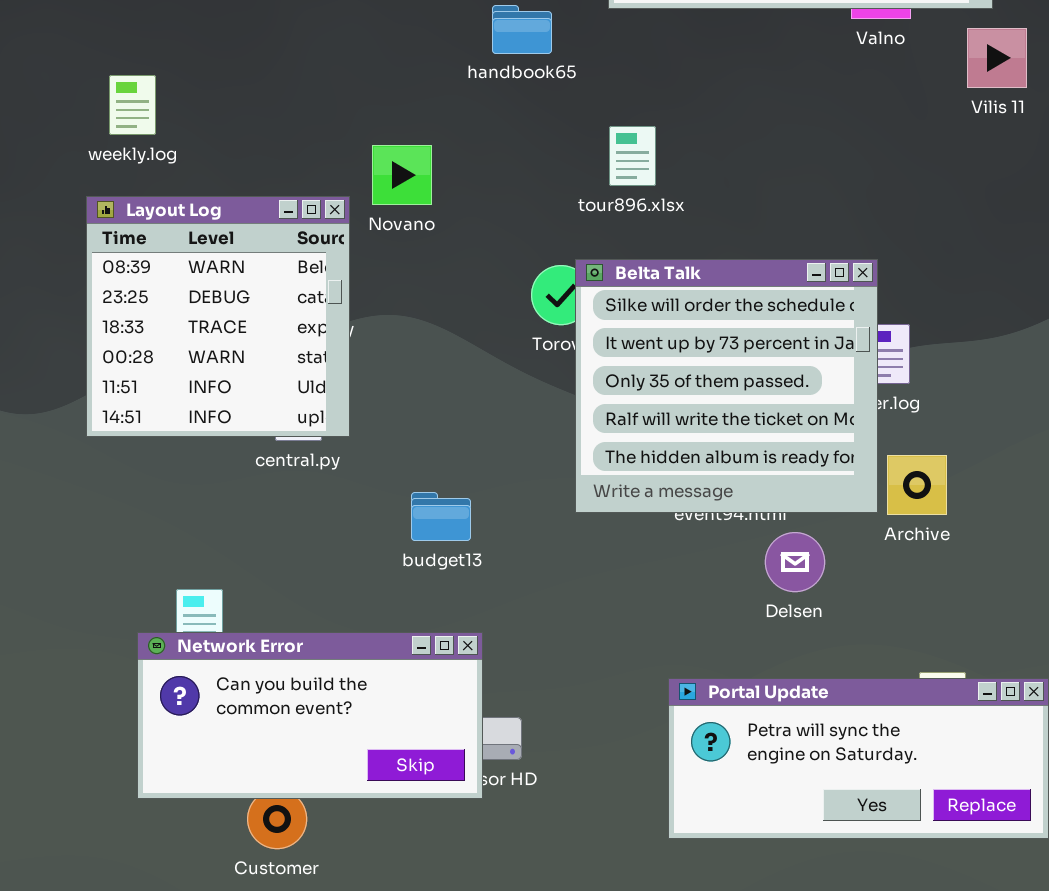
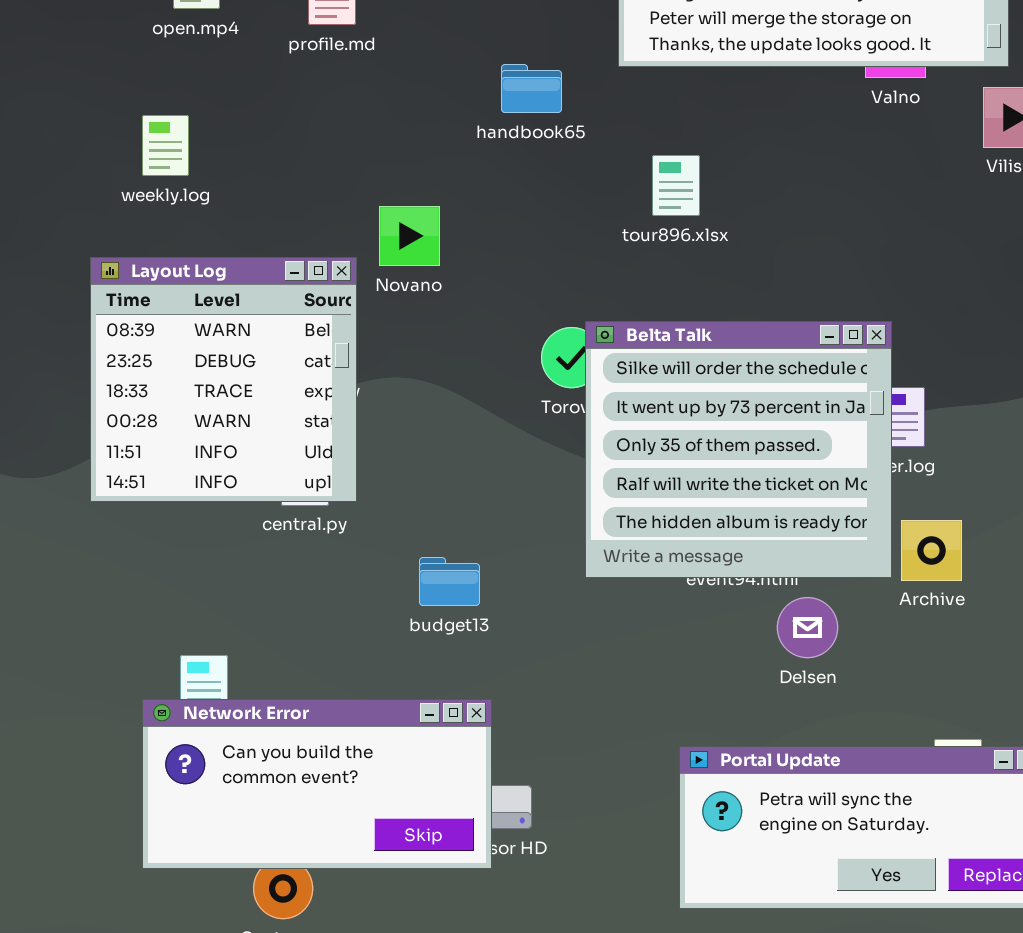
weekly.log: [109,75,156,135] -> [142,115,189,176], moved
tour896.xlsx: [609,126,656,186] -> [652,155,700,216], moved

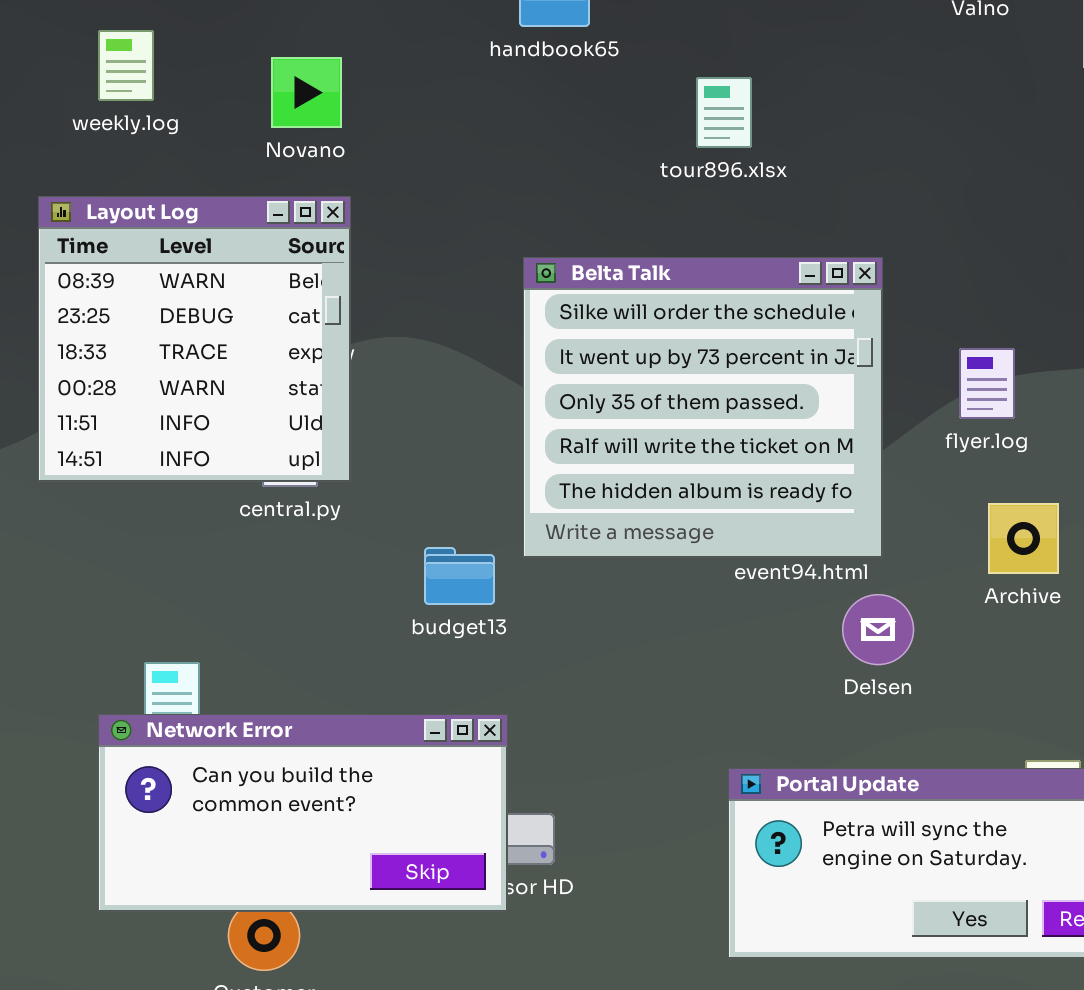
Novano: [379,206,440,266] -> [271,57,342,128], moved
Belta Talk: [585,321,892,578] -> [523,257,883,558], moved

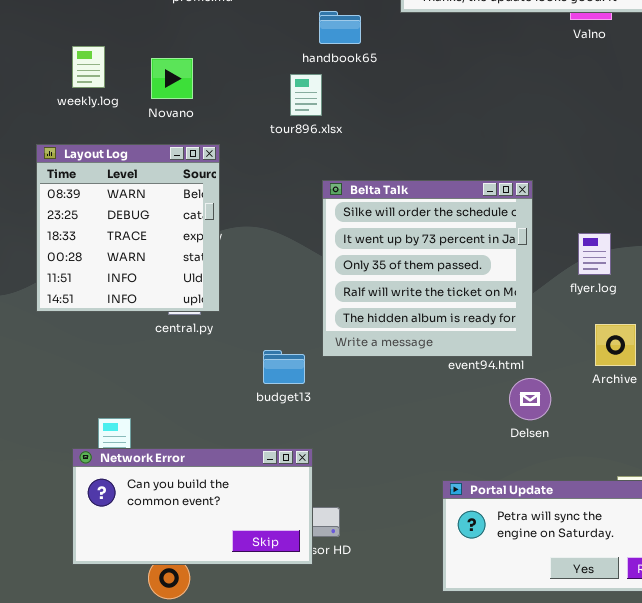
Novano: [271,57,342,128] -> [151,58,193,99], moved
tour896.xlsx: [696,77,752,148] -> [290,74,322,116], moved

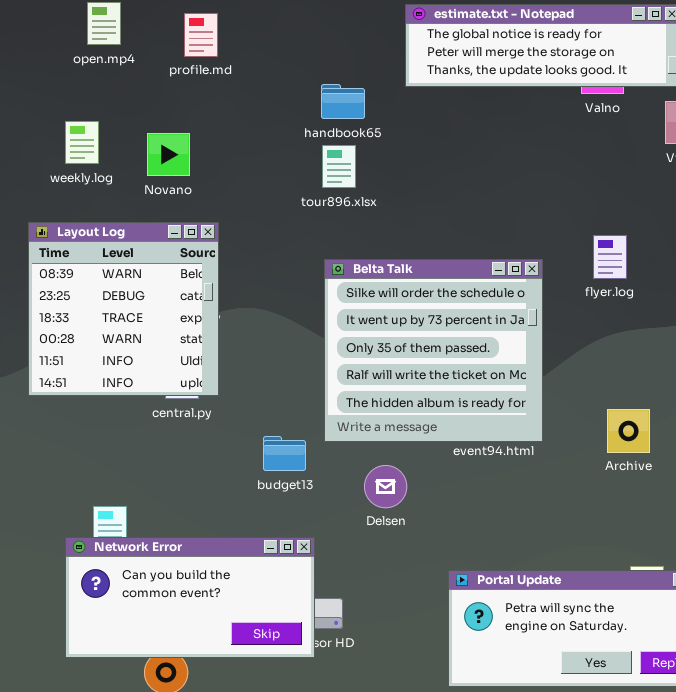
tour896.xlsx: [290,74,322,116] -> [322,145,356,188], moved
flyer.log: [578,233,611,275] -> [593,235,627,279], moved
Delsen: [509,378,551,420] -> [364,465,407,508], moved

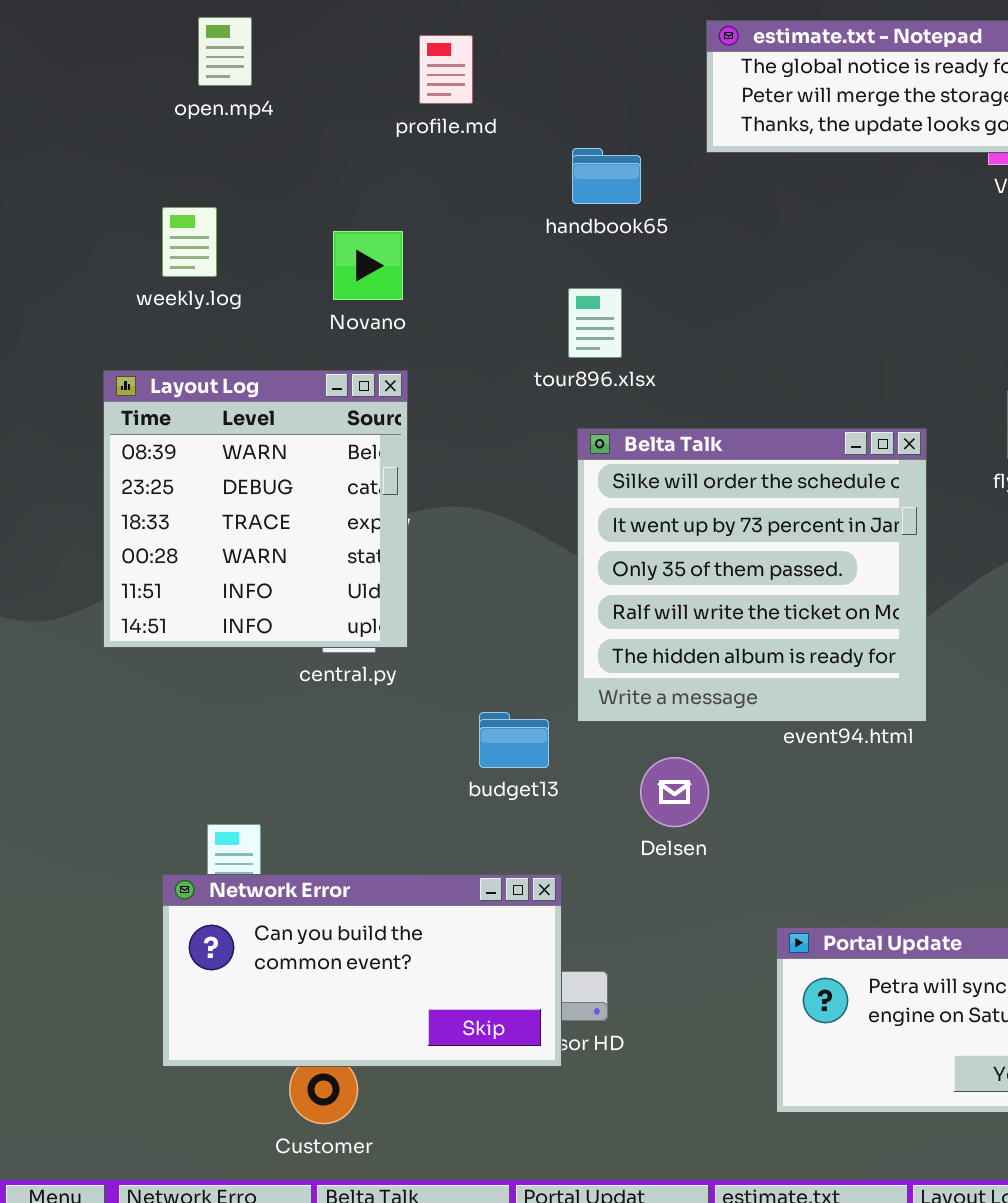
profile.md: [184,13,218,57] -> [419,35,473,104], moved
Novano: [147,133,190,176] -> [333,231,403,300], moved
tour896.xlsx: [322,145,356,188] -> [568,288,622,358], moved

